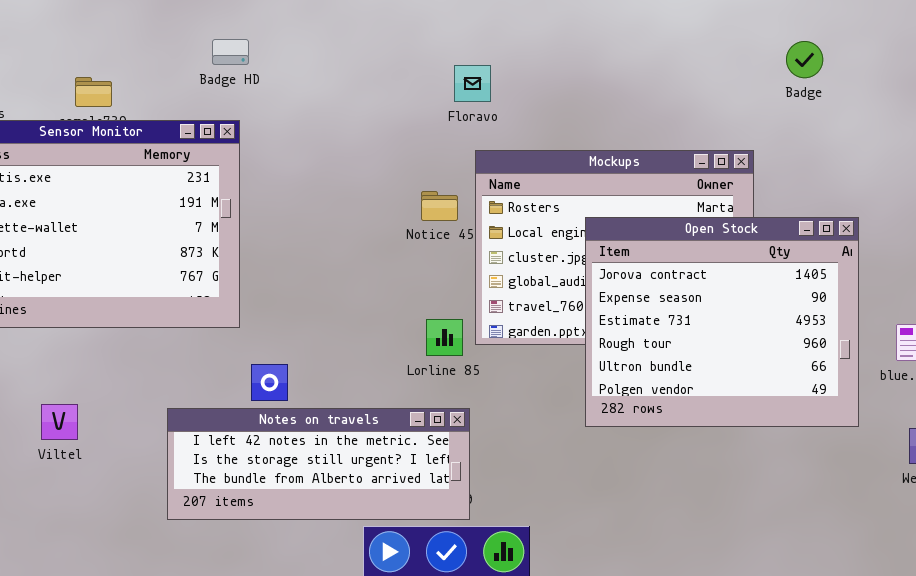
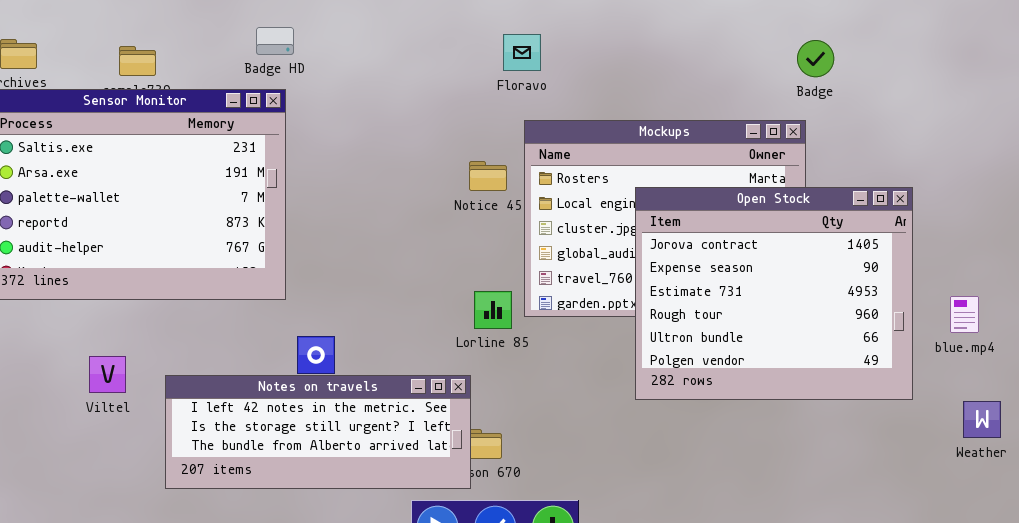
Badge HD: [212,39,249,65] -> [256,27,294,55], moved
Badge: [786,41,823,78] -> [797,40,834,77], moved
Viltel: [41,404,78,440] -> [89,356,126,393], moved
Notes on travels: [167,408,470,520] -> [165,375,471,489], moved

